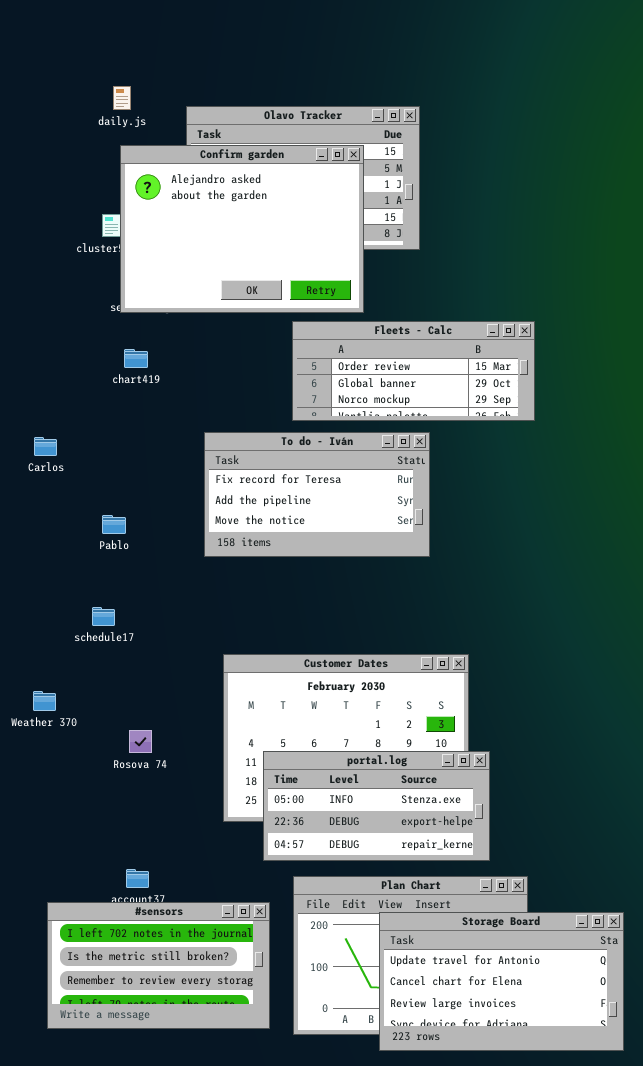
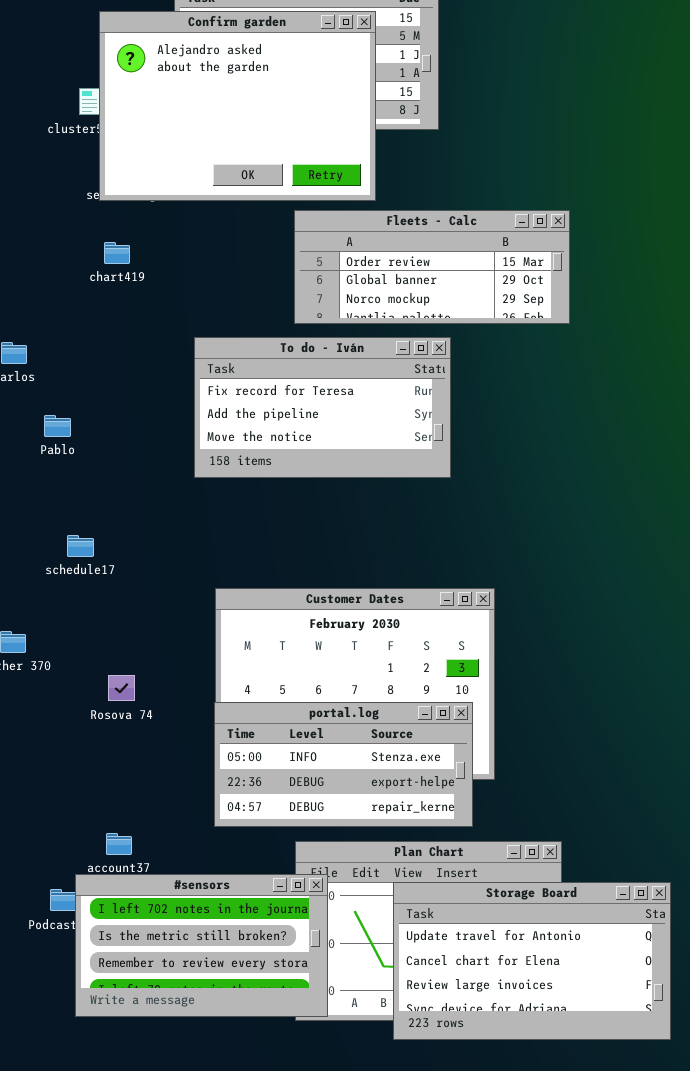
Pablo: [102,515,126,534] -> [44,415,71,437], moved
portal.log: [263,751,490,861] -> [214,702,473,827], moved
#sensors: [47,902,270,1029] -> [75,874,328,1017], moved

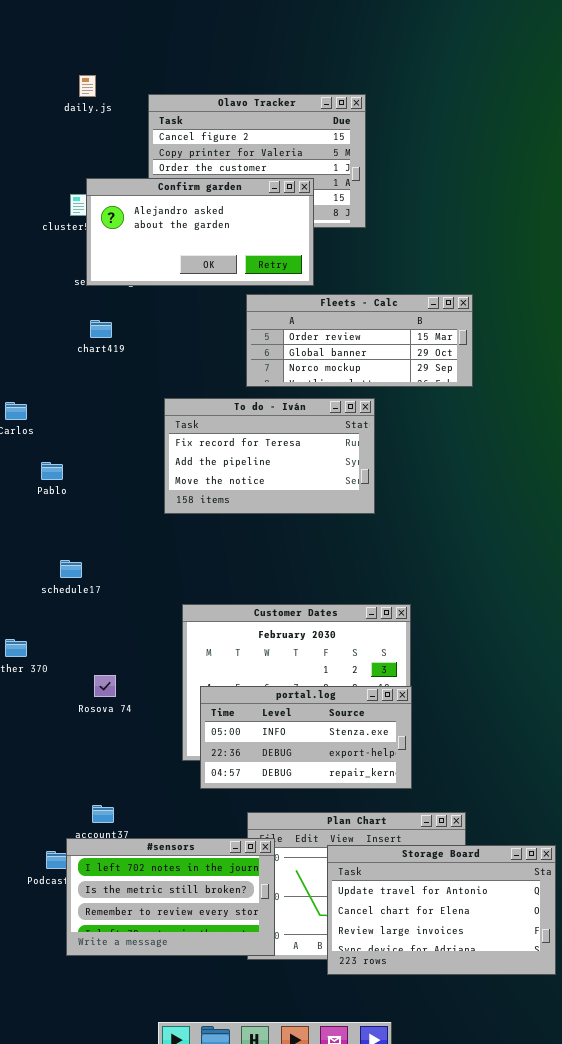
Confirm garden: [99,11,376,201] -> [86,178,314,286], resized
portal.log: [214,702,473,827] -> [200,686,412,789], moved

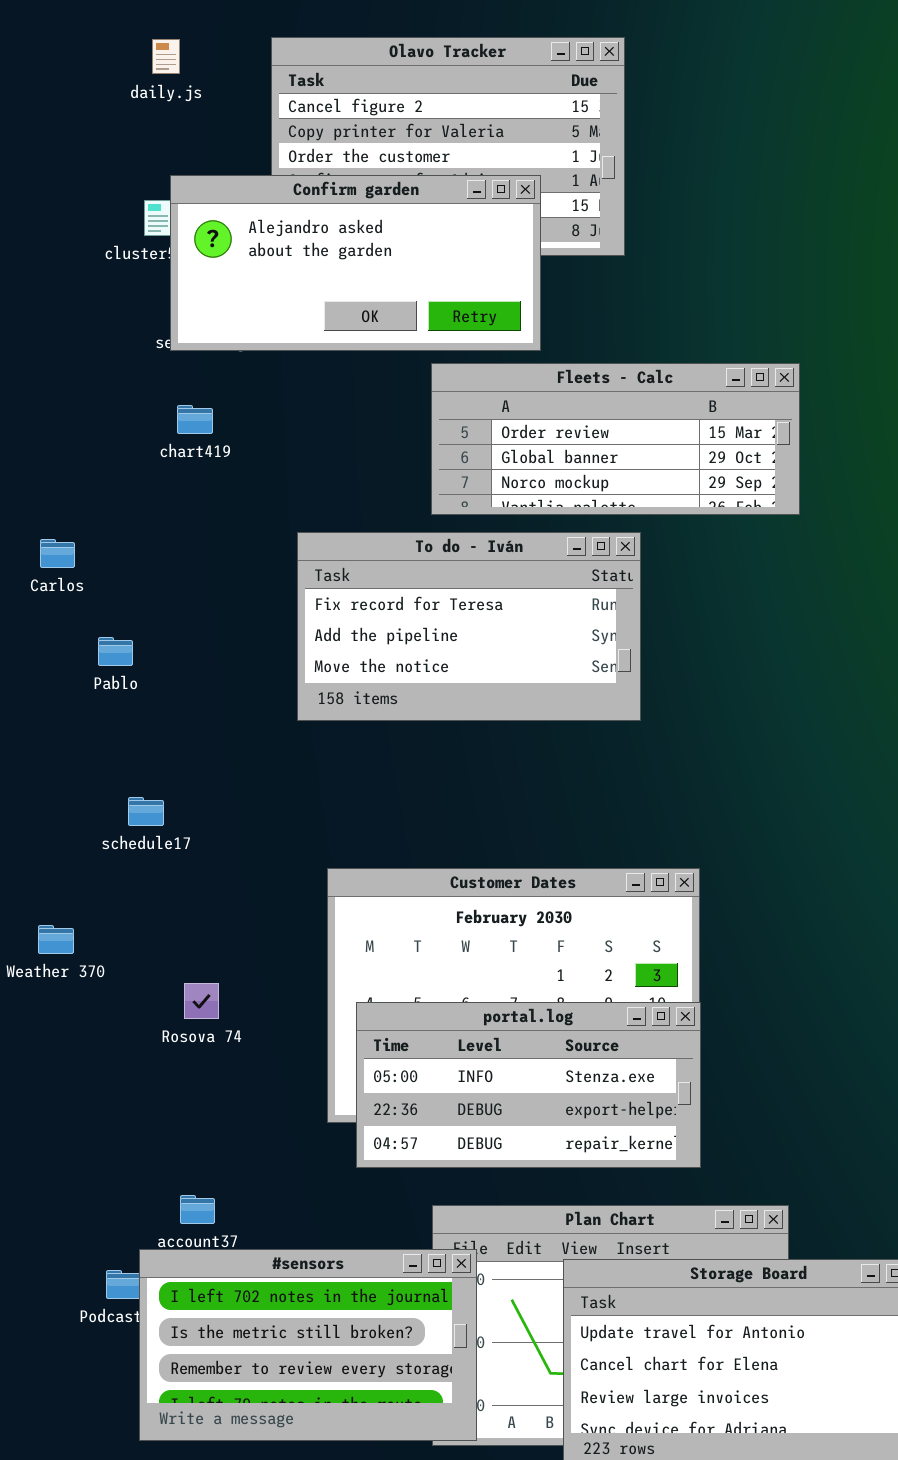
daily.js: [79,75,96,97] -> [152,39,180,74], moved

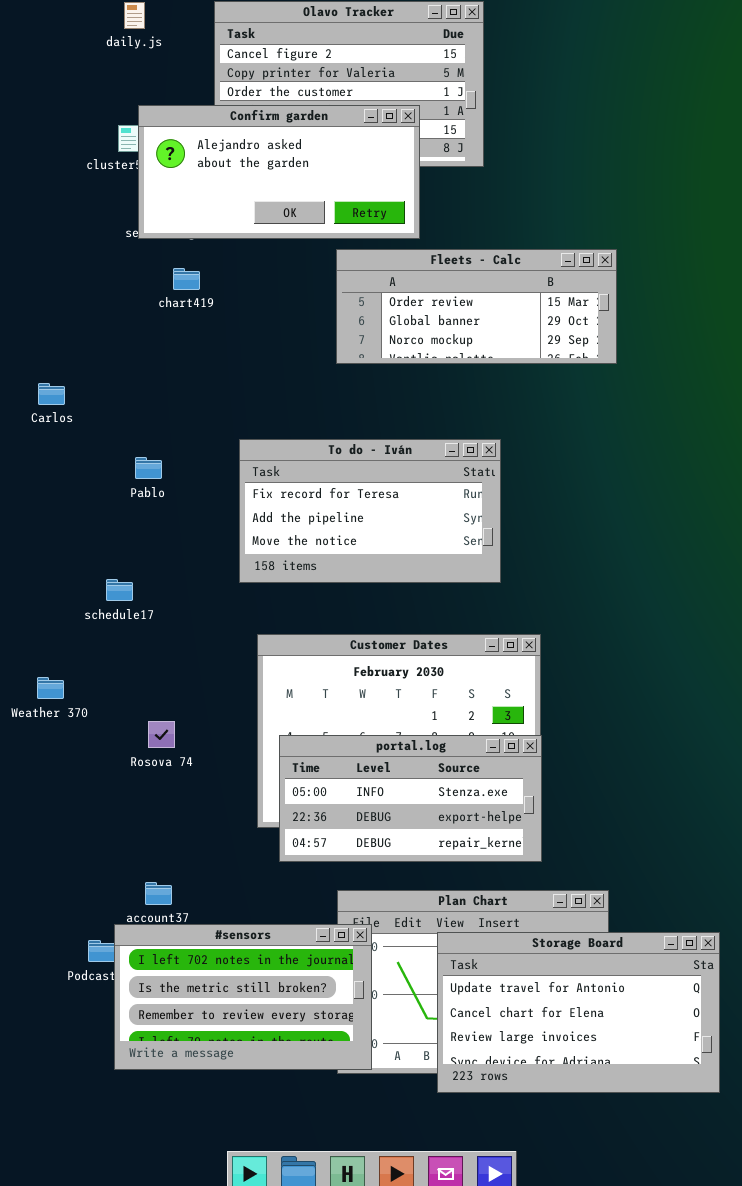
chart419: [177,405,213,434] -> [173,268,200,290], moved
To do - Iván: [297,532,641,721] -> [239,439,501,583], moved
Pablo: [98,637,133,666] -> [135,457,162,479], moved

